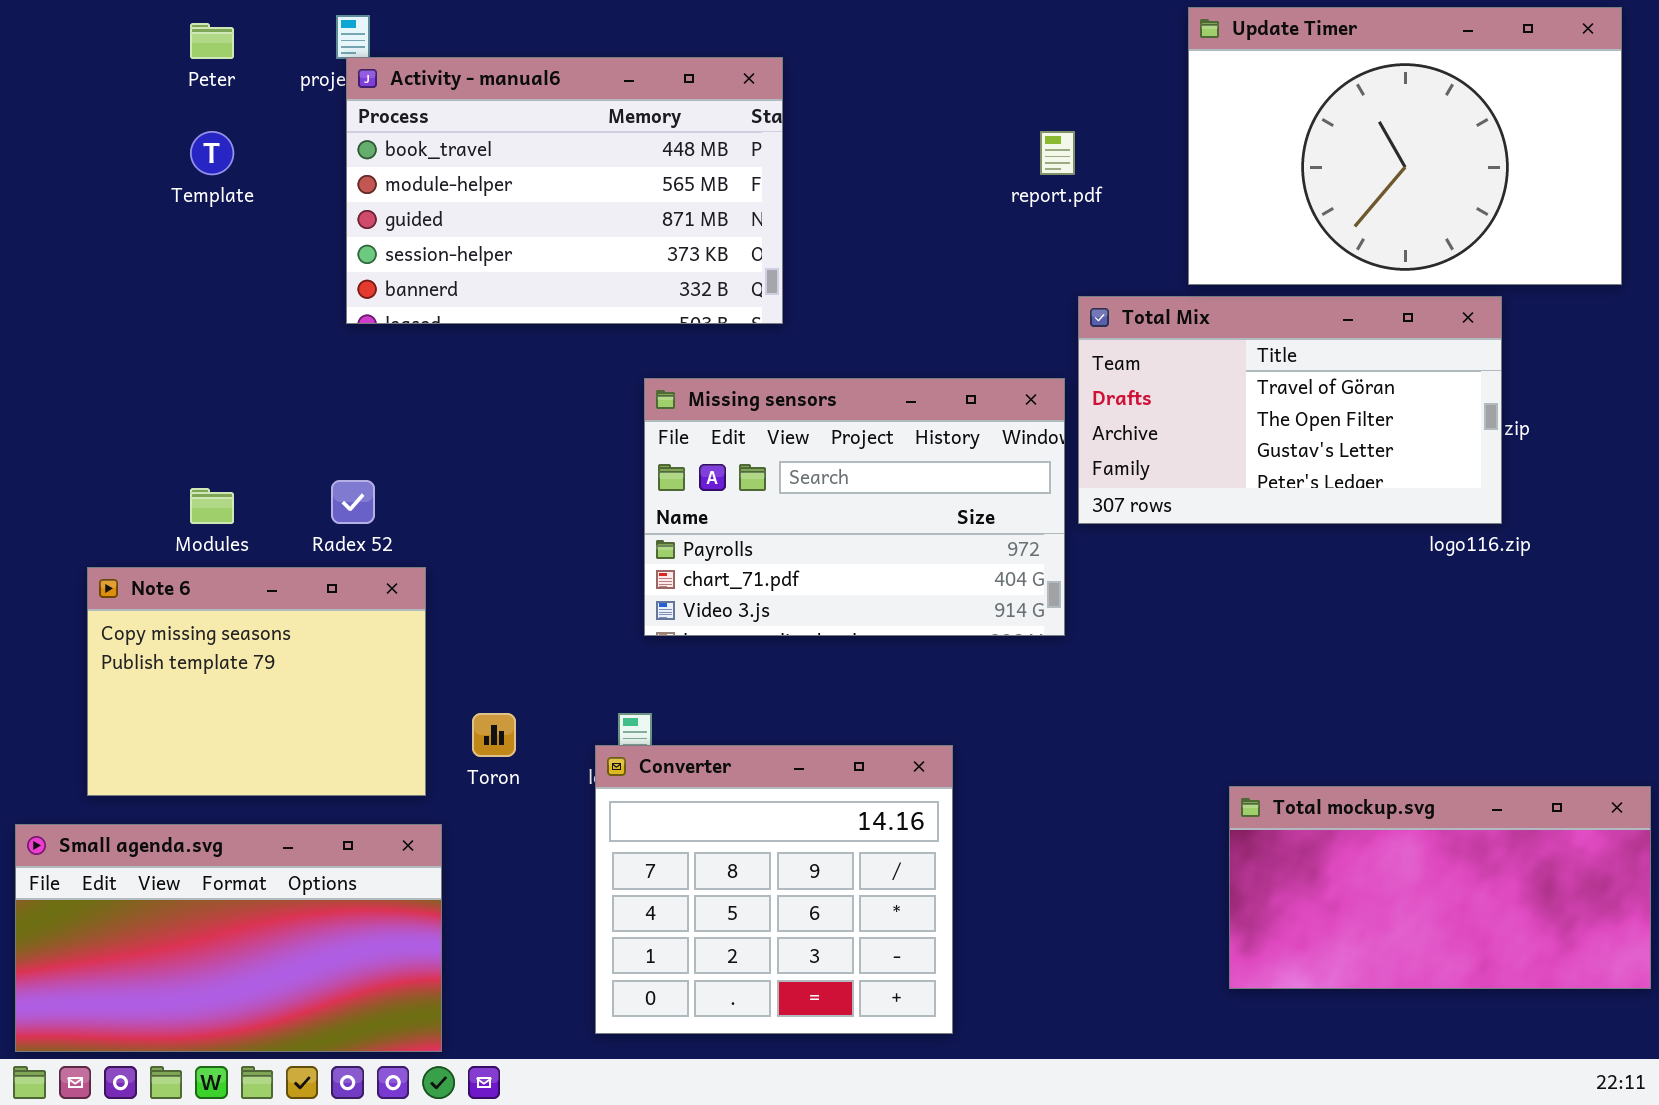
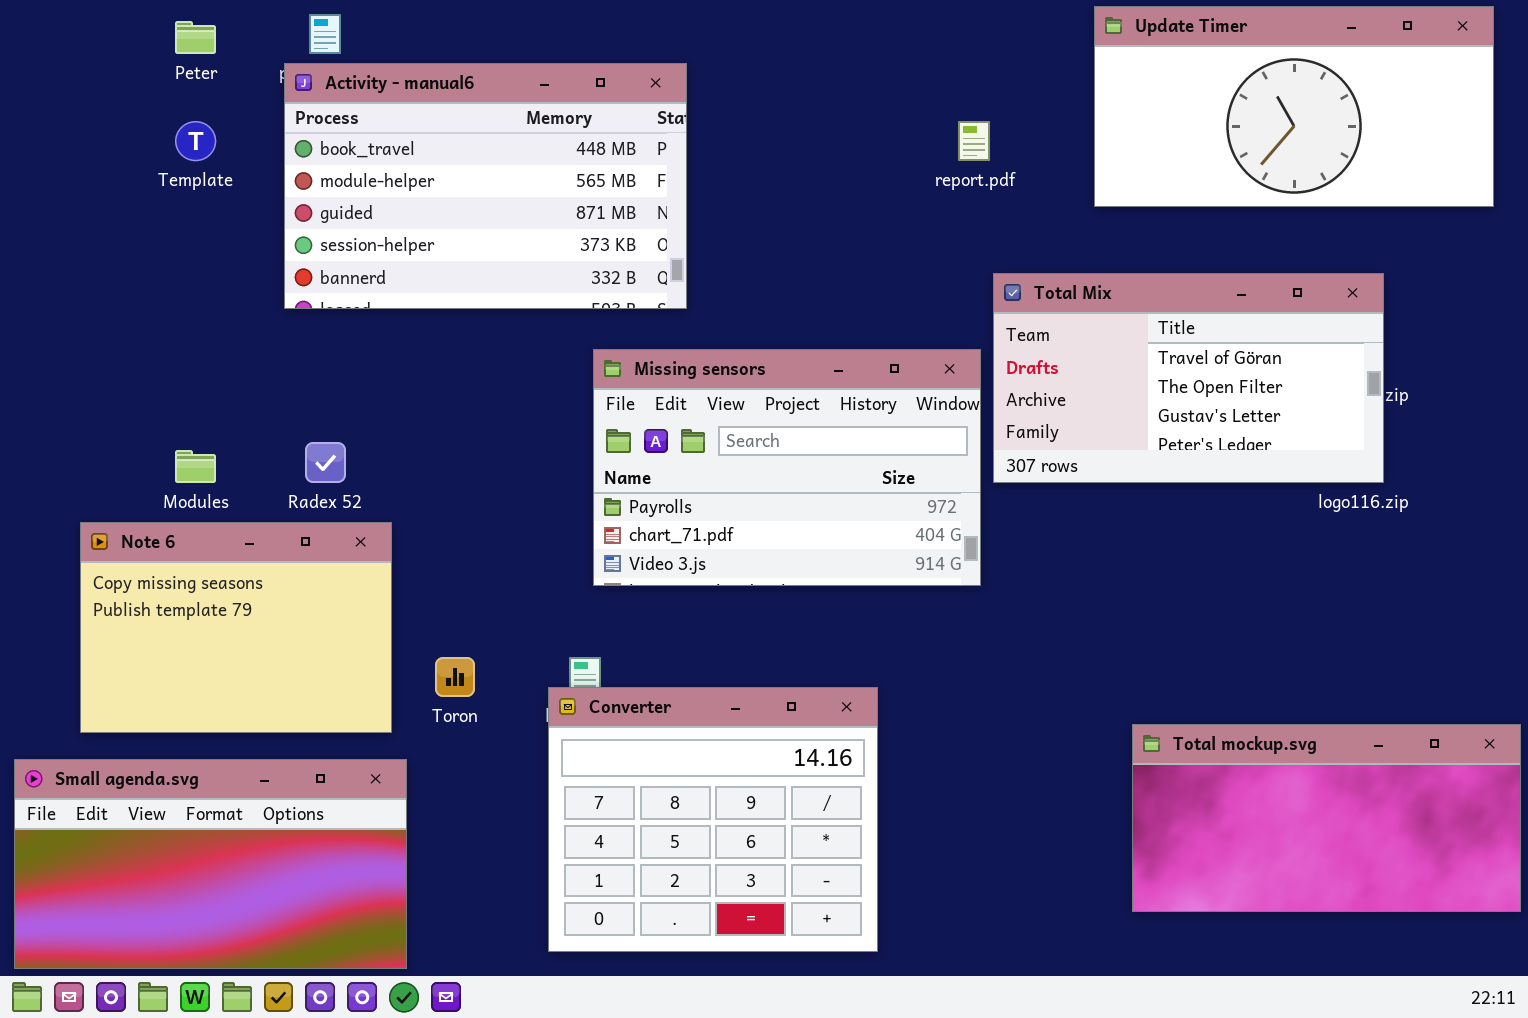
Update Timer: [1188,7,1622,285] -> [1094,6,1494,207], resized
Activity - manual6: [346,57,783,324] -> [284,63,687,309], moved

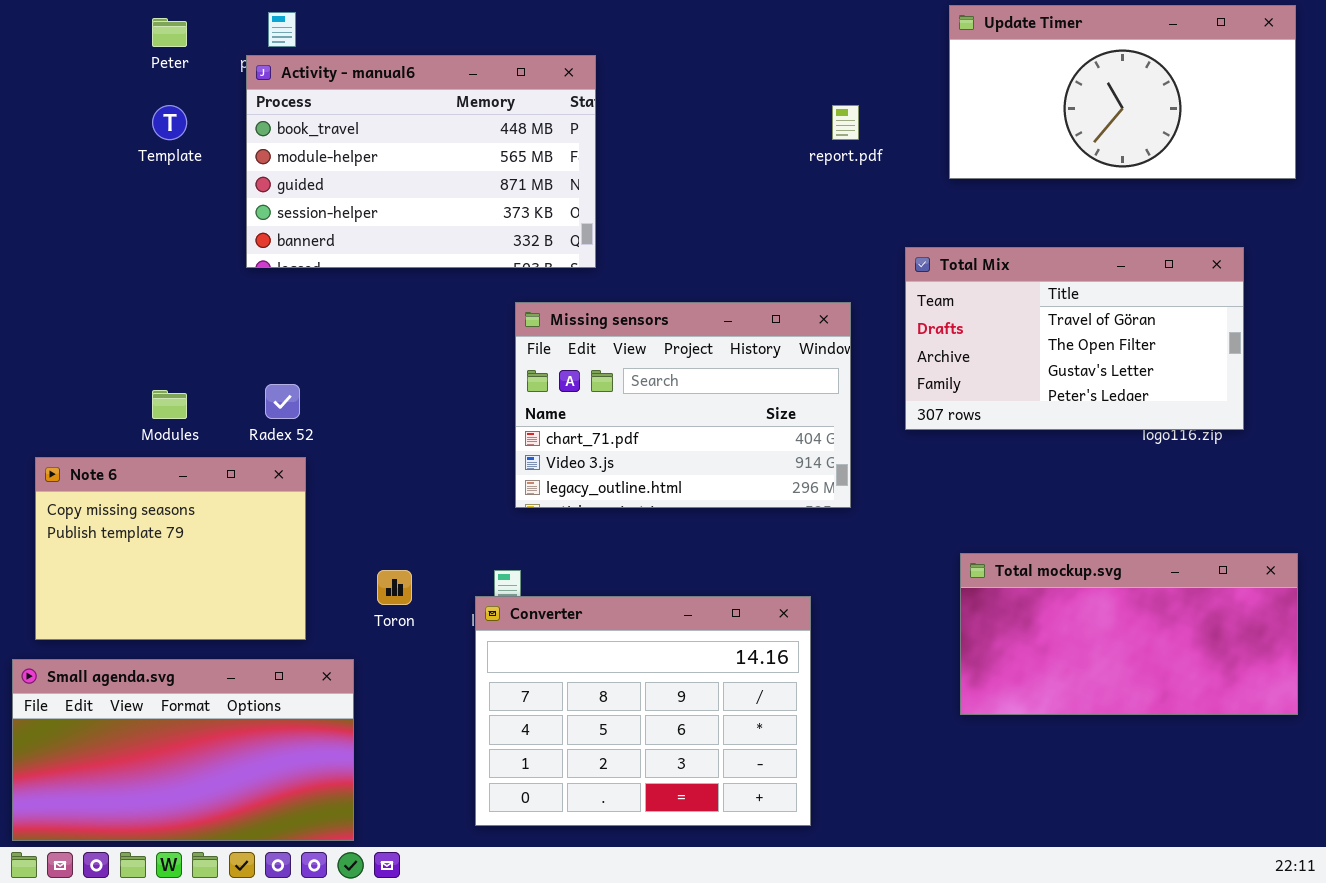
Total Mix: [993,273,1384,483] -> [905,247,1244,430], moved
Missing sensors: [593,349,981,586] -> [515,302,851,508], scrolled down 1 row
Note 6: [80,522,392,733] -> [35,457,306,640], moved
Converter: [548,687,878,952] -> [475,596,811,826], resized
Total mockup.svg: [1132,724,1521,912] -> [960,553,1298,715], moved

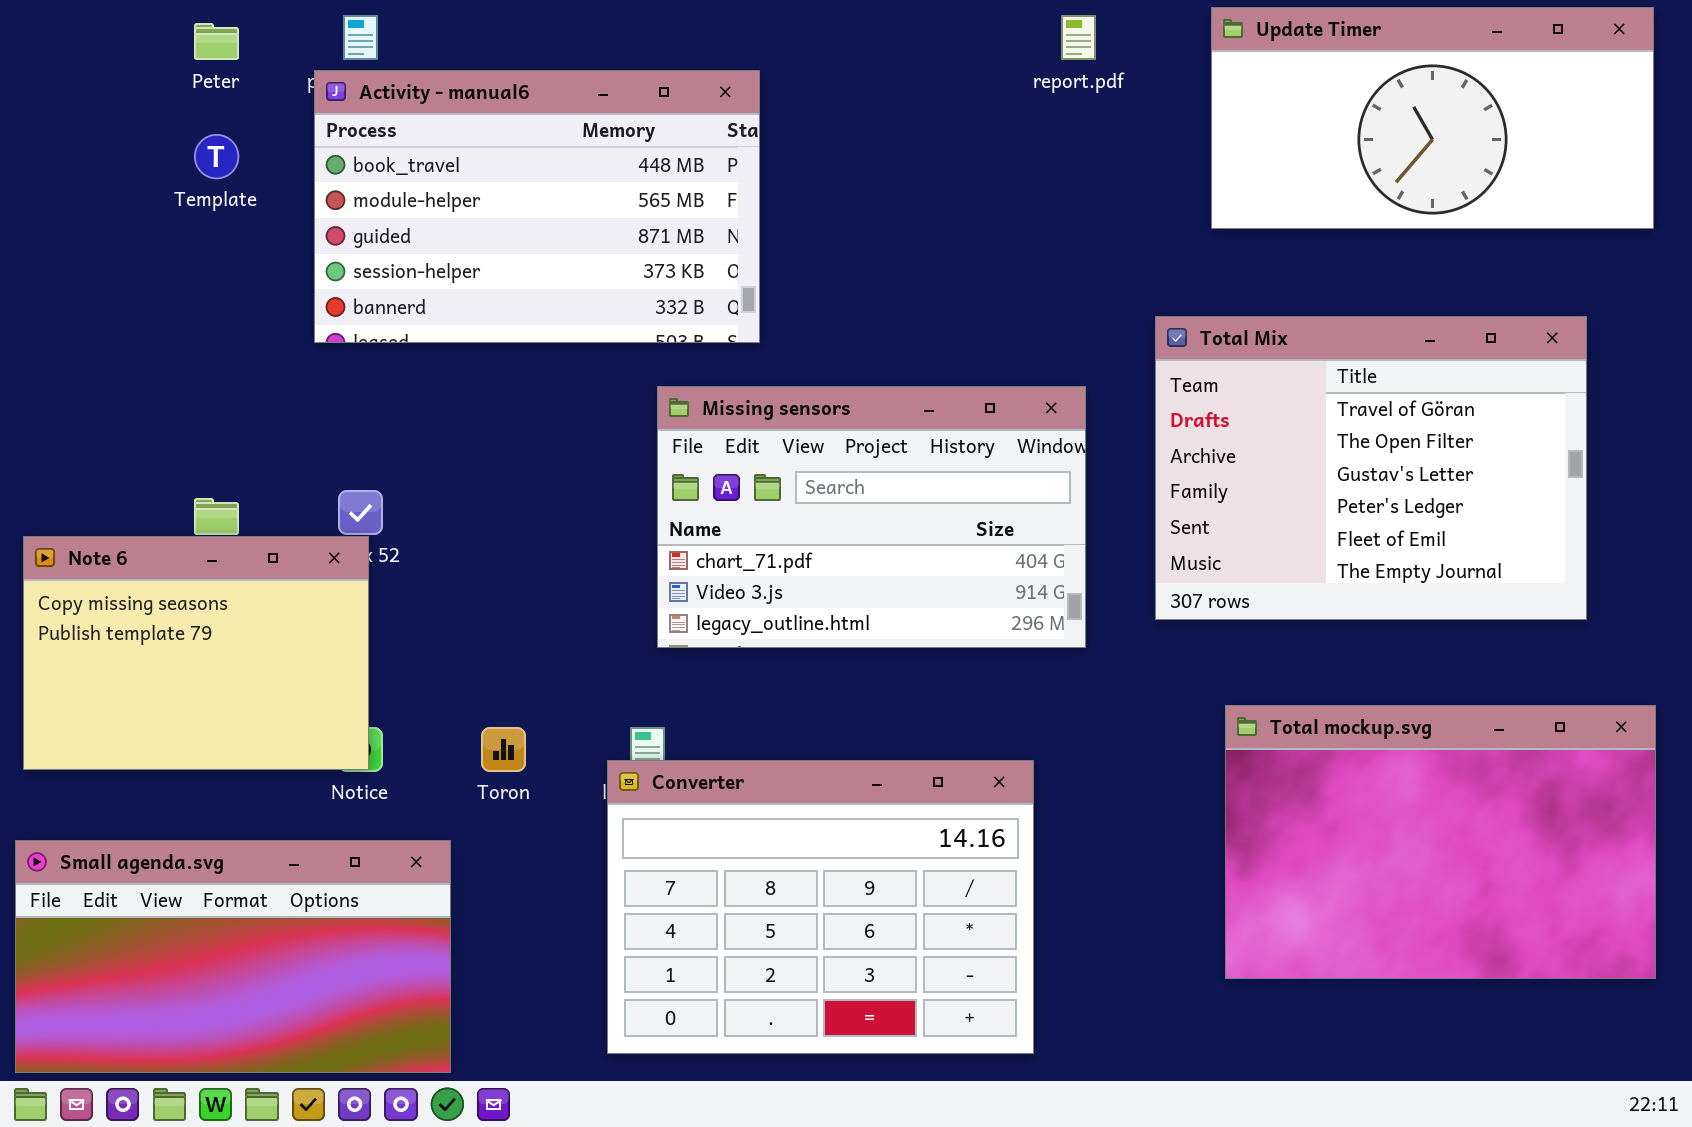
report.pdf: [832,105,859,140] -> [1061,15,1096,60], moved
Total Mix: [905,247,1244,430] -> [1155,316,1587,620], resized
Note 6: [35,457,306,640] -> [23,536,369,770], moved
Total mockup.svg: [960,553,1298,715] -> [1225,705,1656,979], resized

